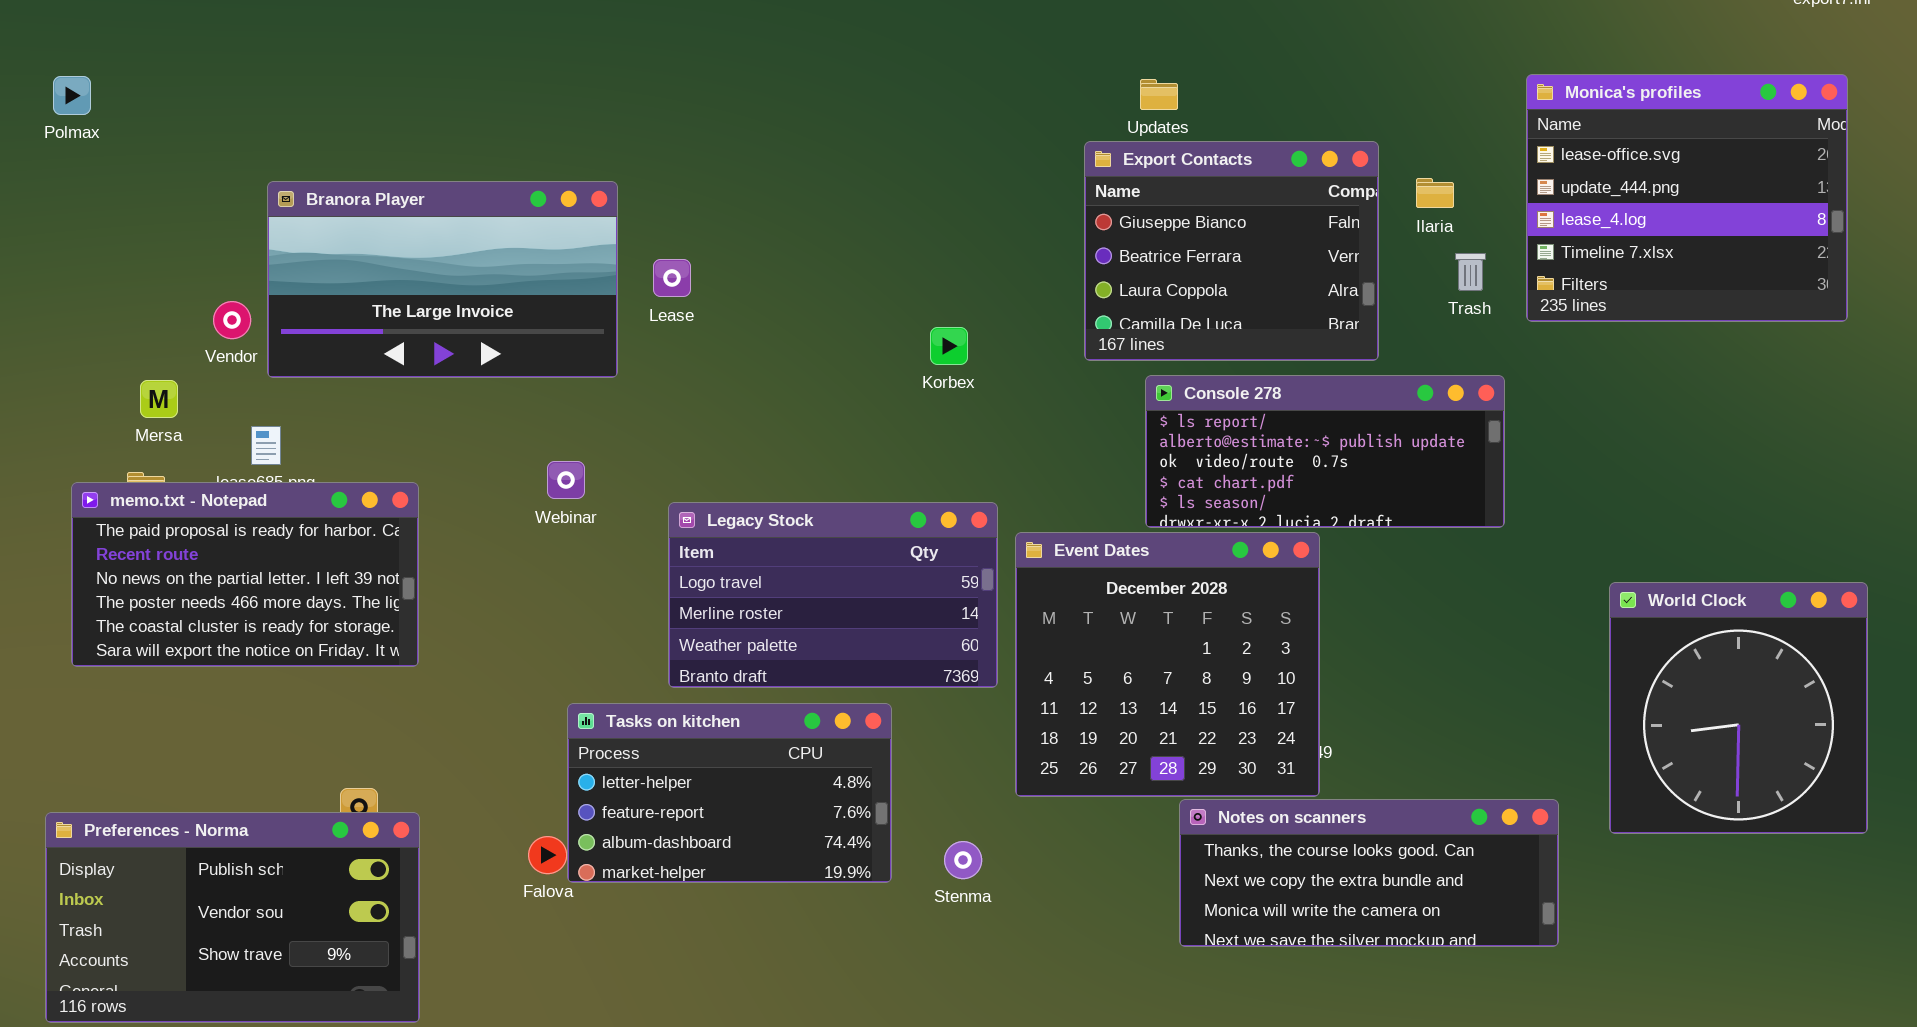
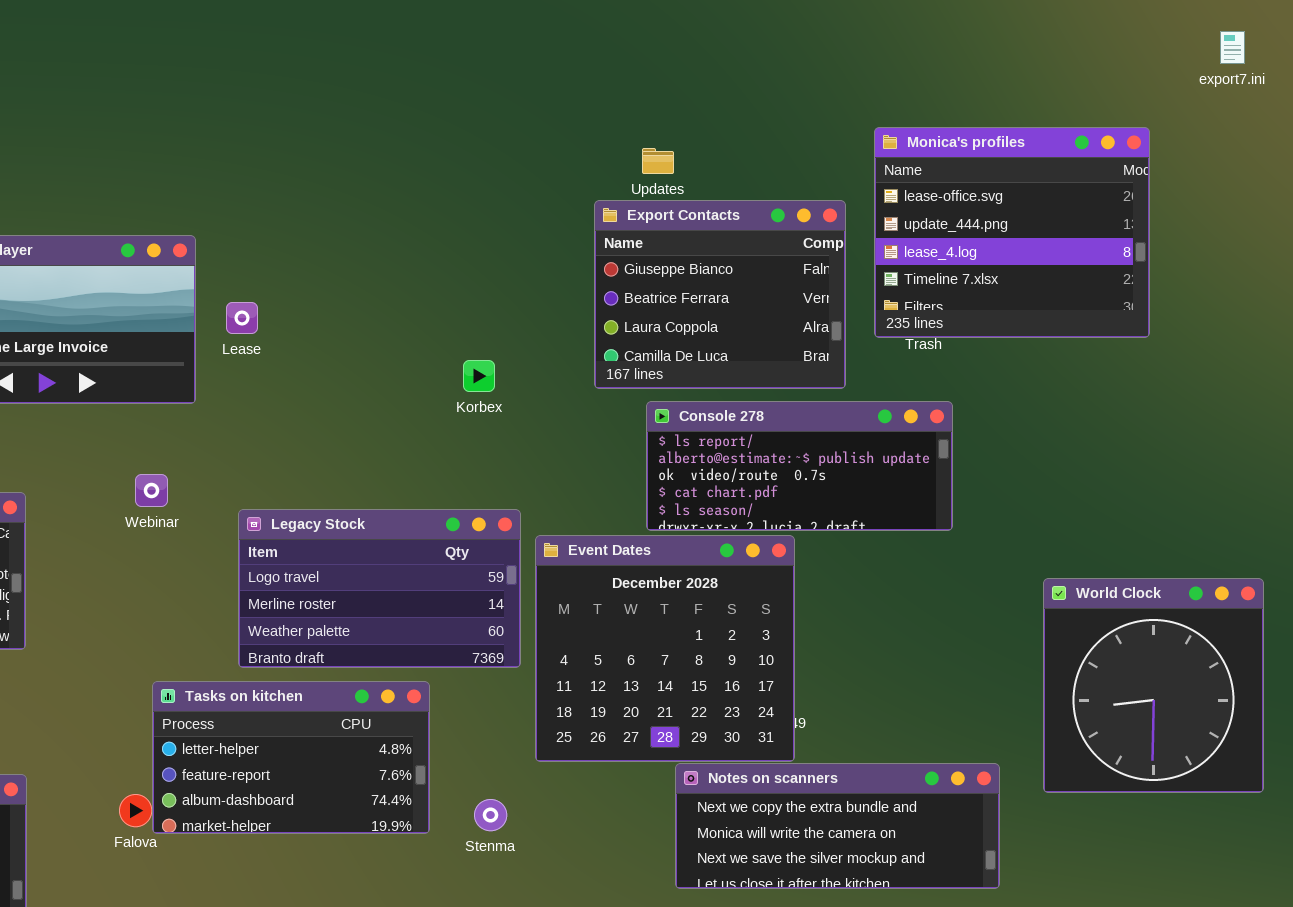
Monica's profiles: [1526,74,1848,322] -> [874,127,1150,338], moved
Notes on scanners: [1179,799,1559,947] -> [675,763,1000,889], scrolled down 1 row

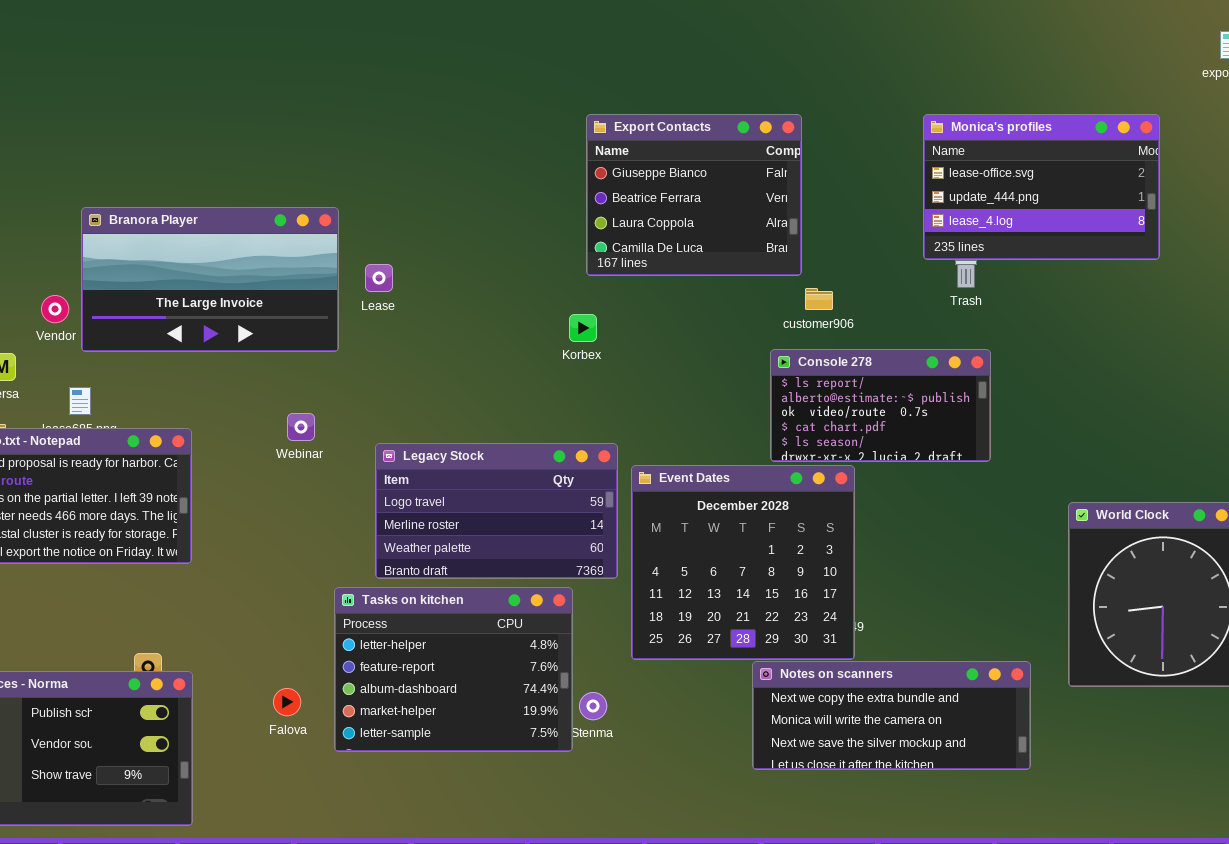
Monica's profiles: [874,127,1150,338] -> [923,114,1160,260], resized
Export Contacts: [594,200,846,389] -> [586,114,802,276], moved
Console 278: [646,401,953,531] -> [770,349,991,462], resized
Tasks on kitchen: [152,681,430,834] -> [334,587,573,752], moved, resized

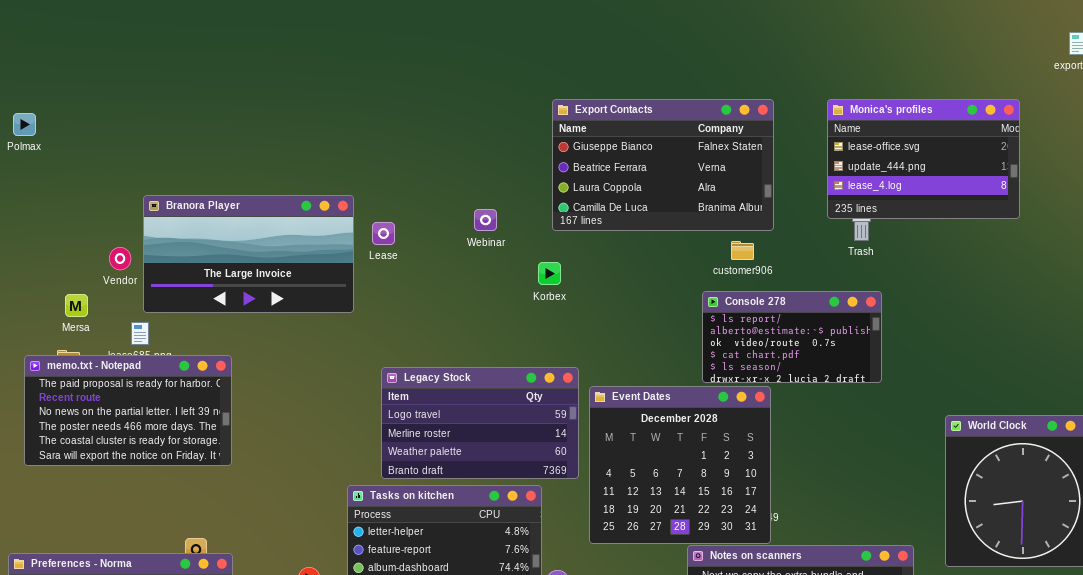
Export Contacts: [586,114,802,276] -> [552,99,774,231], resized
Branora Player: [81,207,339,352] -> [143,195,354,313], moved
Webinar: [287,413,315,441] -> [474,209,497,231], moved

